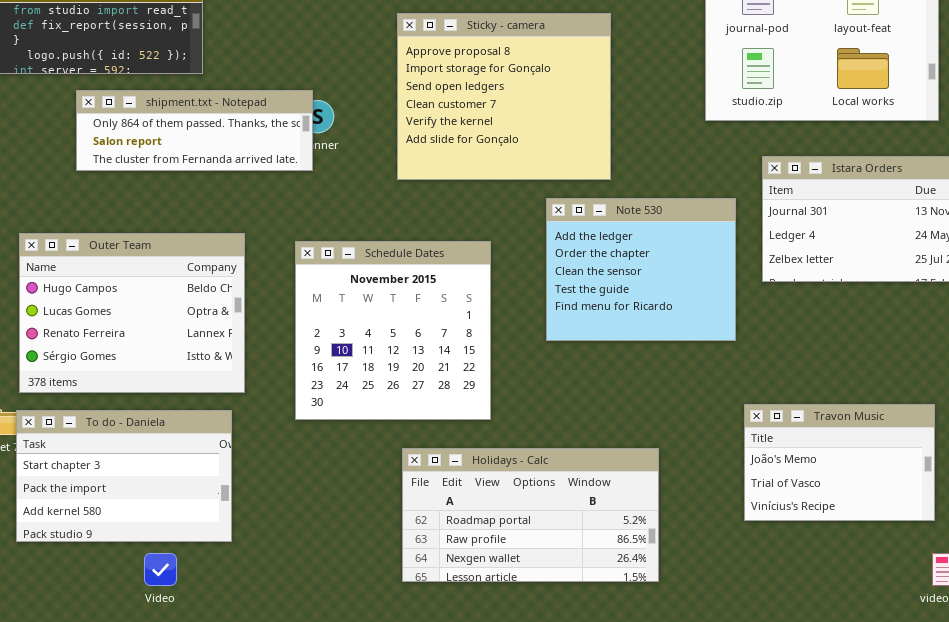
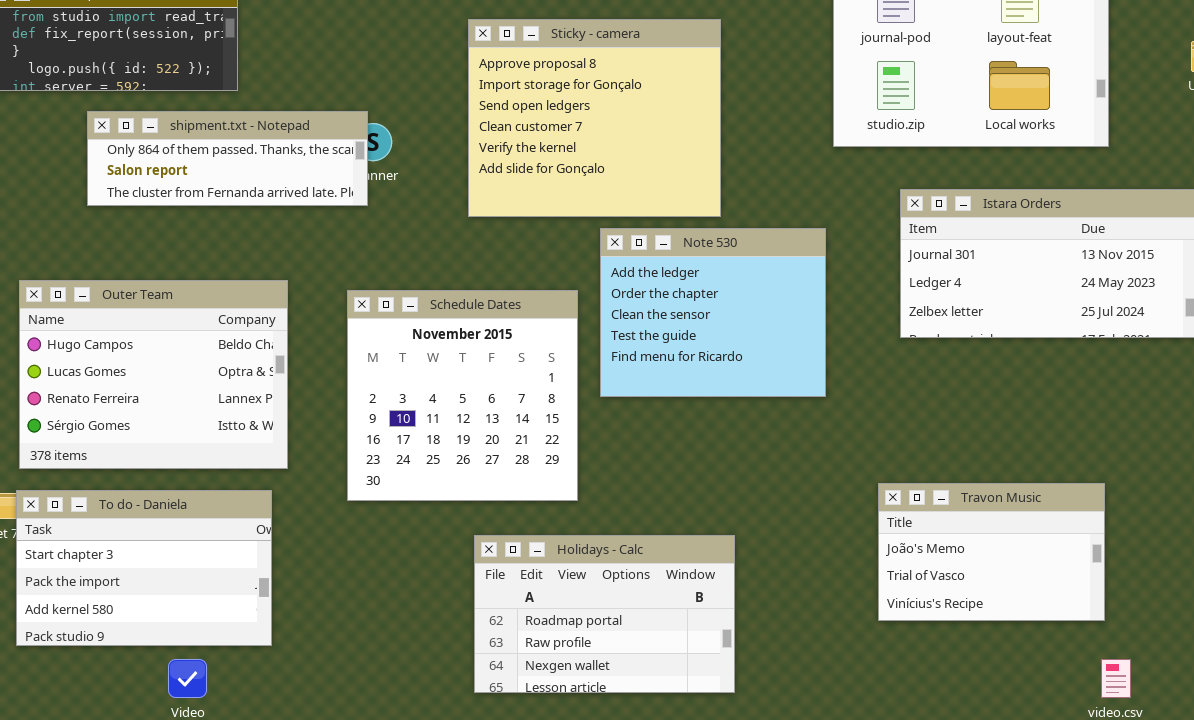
Note 530: [546,198,736,341] -> [600,228,826,397], moved
Holidays - Calc: [402,448,659,582] -> [474,535,735,693], resized

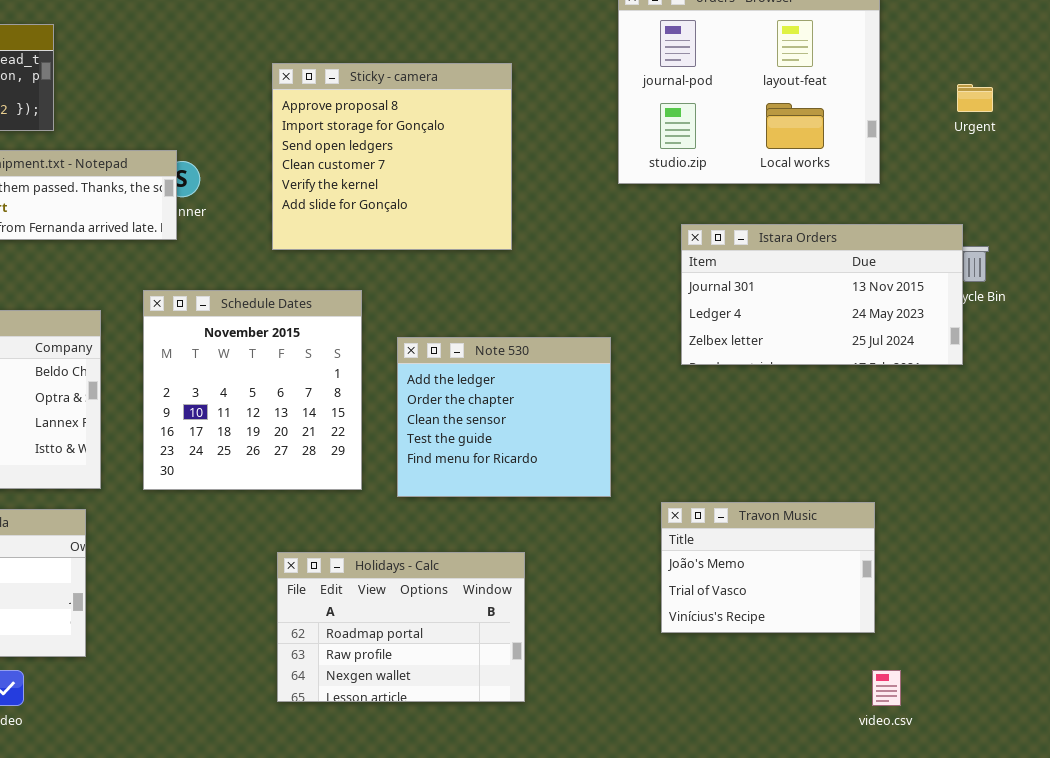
Note 530: [600,228,826,397] -> [397,337,611,497], moved
Schedule Dates: [347,290,578,501] -> [143,290,362,490], moved

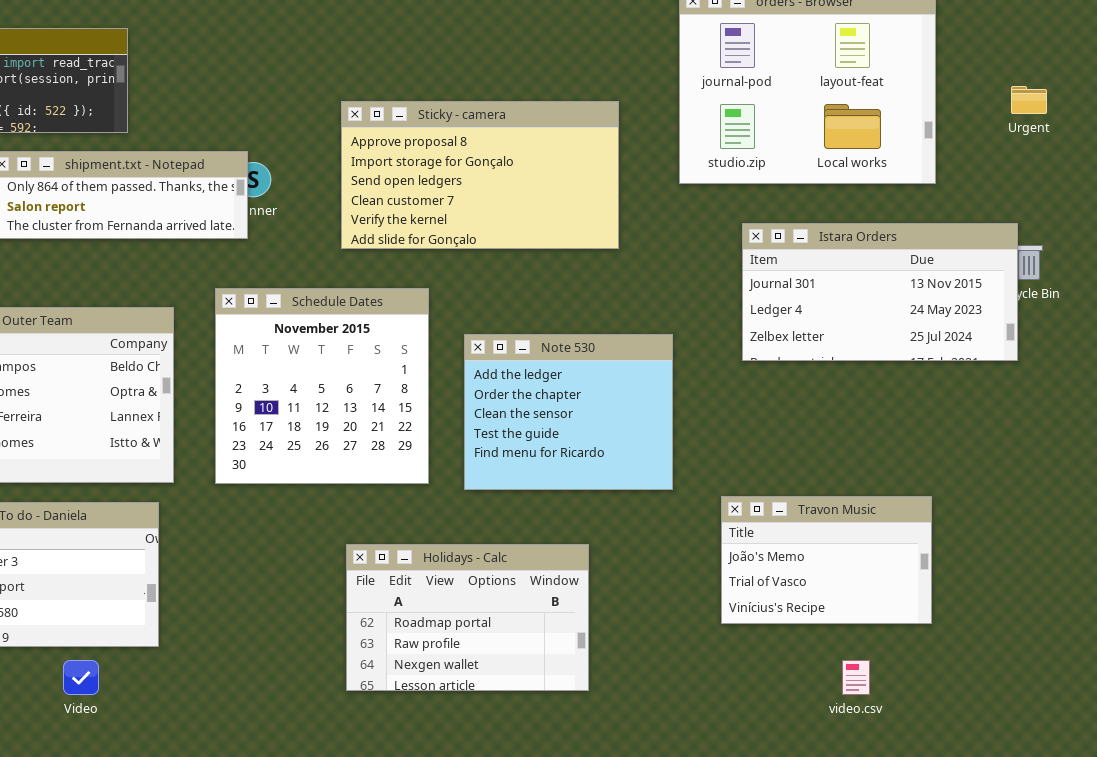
Sticky - camera: [272,63,512,250] -> [341,101,619,249], resized
video.csv: [872,670,901,706] -> [842,660,870,695], moved

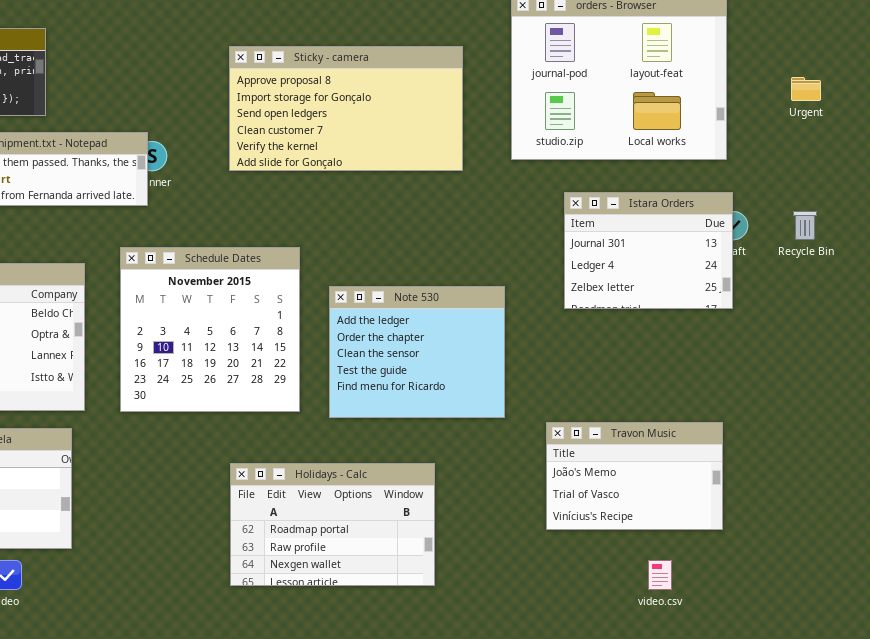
Sticky - camera: [341,101,619,249] -> [229,46,463,171], moved
Istara Orders: [742,223,1018,361] -> [564,192,733,309], resized

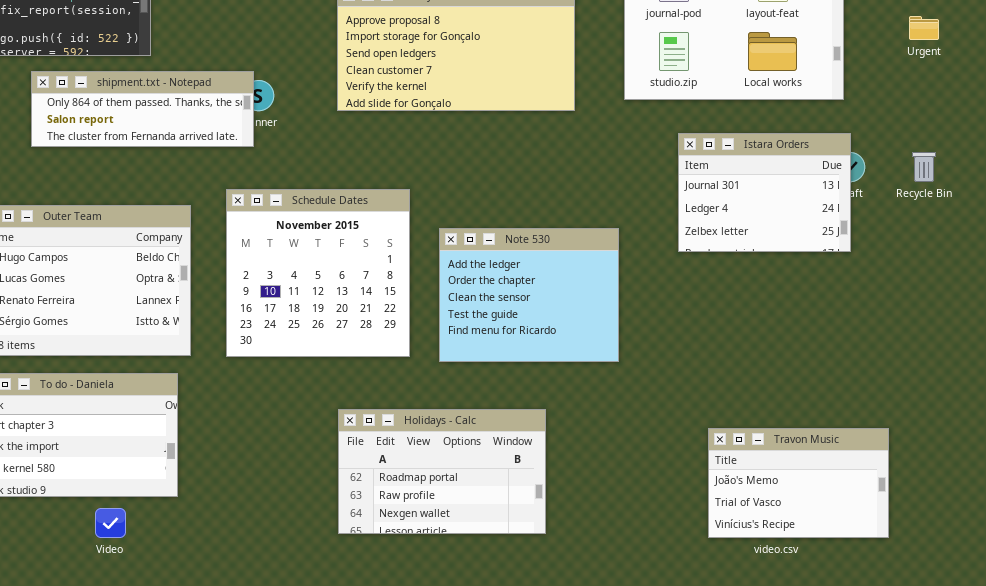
Travon Music: [546,422,723,530] -> [708,428,889,538], moved

